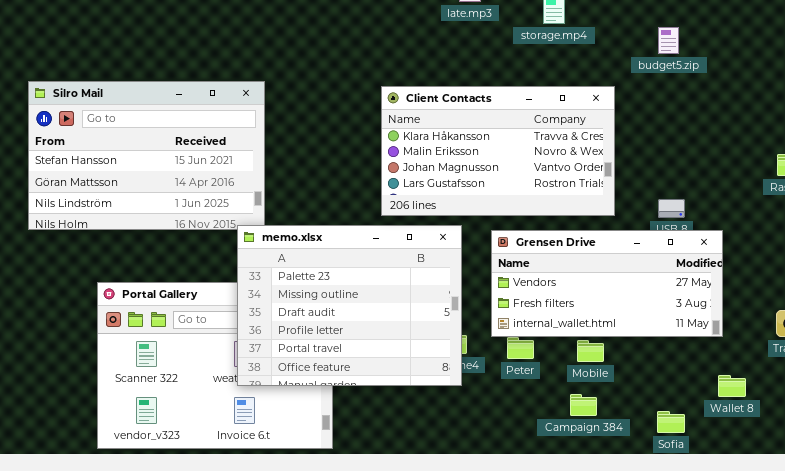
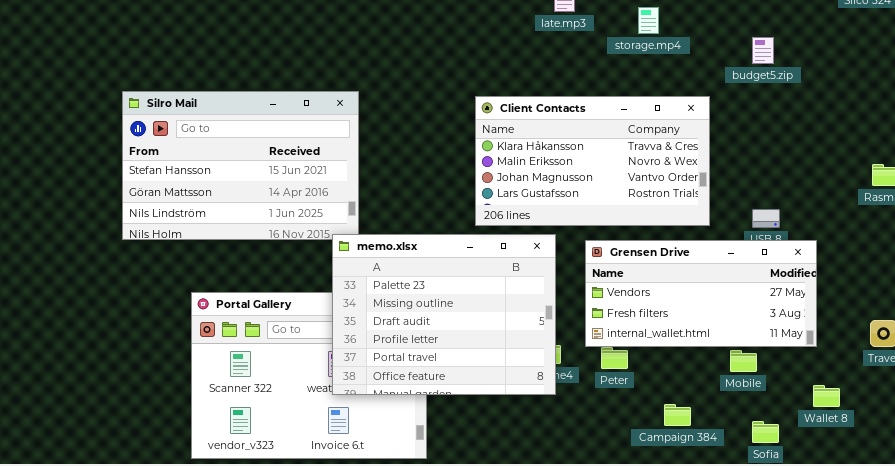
Mobile: [577,340,604,362] -> [730,350,757,372], moved

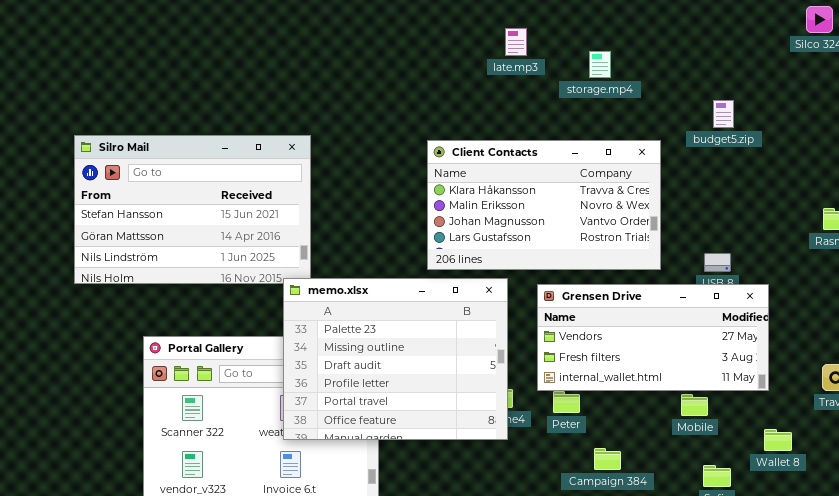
budget5.zip: [752,37,774,64] -> [713,100,734,128], moved
Campaign 384: [664,404,691,426] -> [594,448,621,470], moved

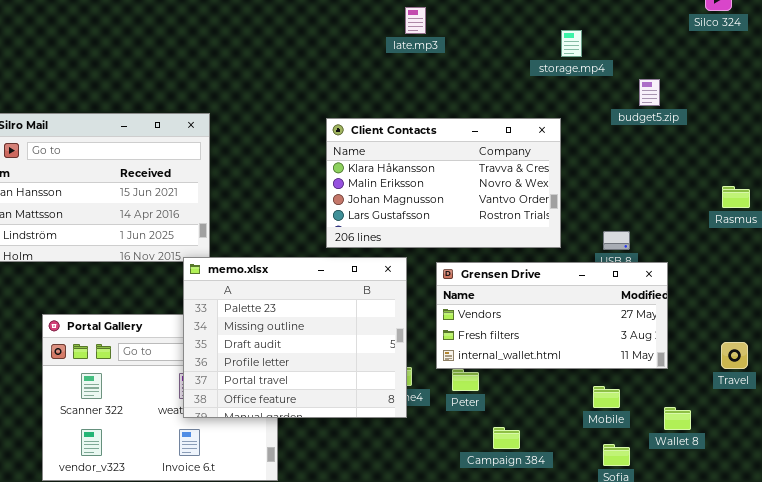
storage.mp4: [589,51,611,78] -> [561,30,582,57], moved
budget5.zip: [713,100,734,128] -> [639,79,660,106], moved
Mobile: [681,394,708,416] -> [593,386,620,408], moved

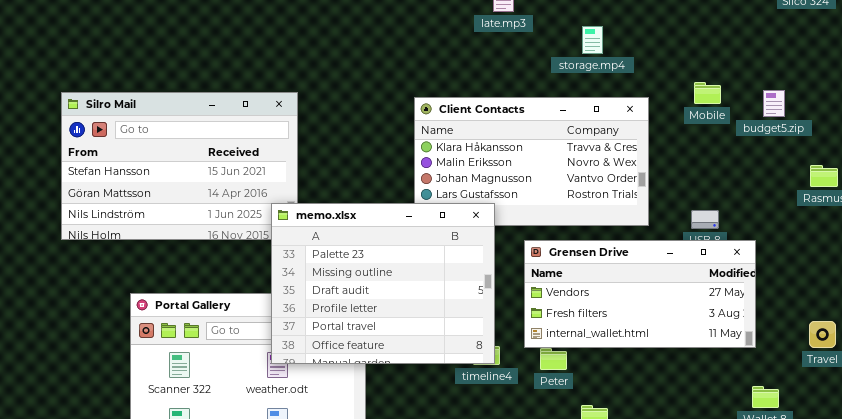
storage.mp4: [561,30,582,57] -> [582,26,603,54], moved
budget5.zip: [639,79,660,106] -> [763,90,785,117], moved
memo.xlsx: [183,257,407,418] -> [271,203,495,364], moved
Mobile: [593,386,620,408] -> [694,82,721,104], moved

